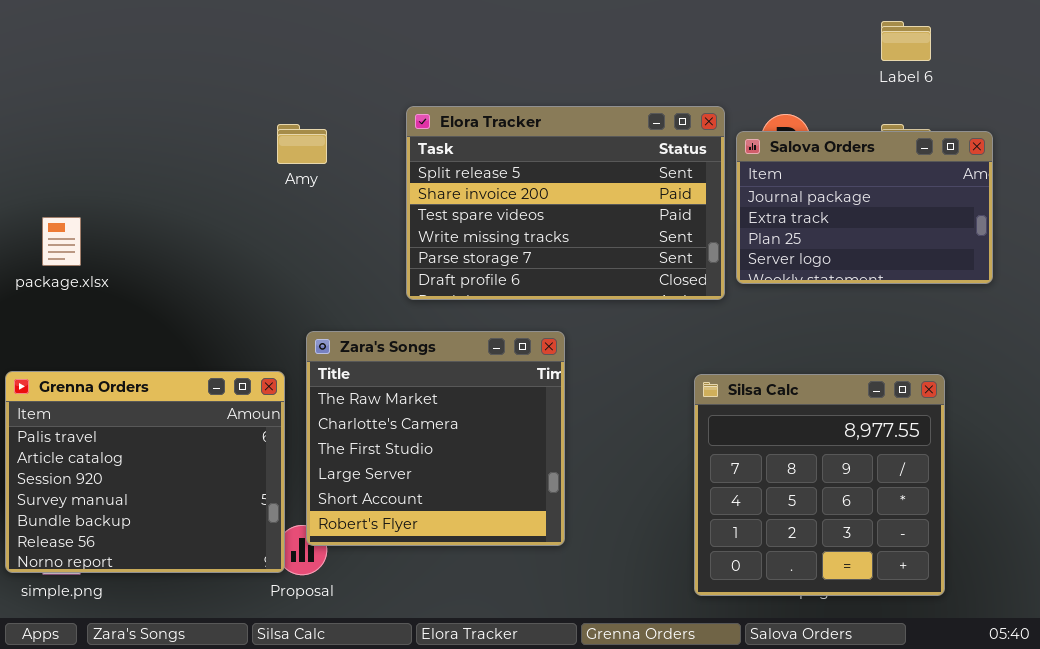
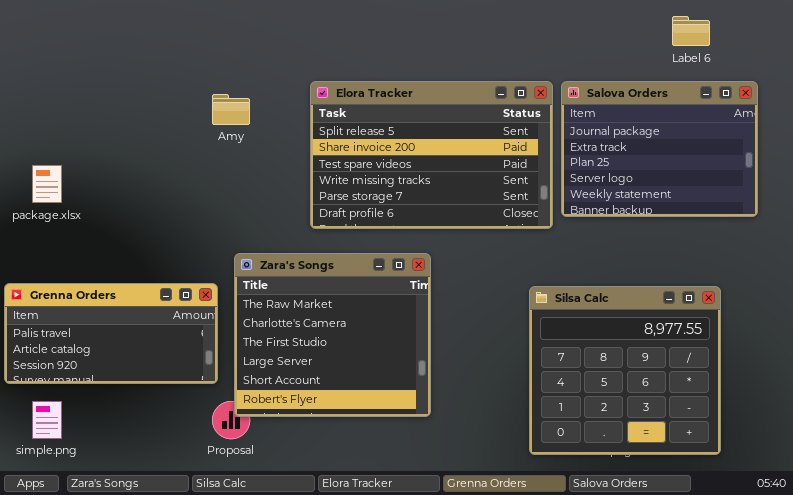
Salova Orders: [736,131,993,284] -> [561,81,758,217], resized
Grenna Orders: [5,371,285,573] -> [4,283,218,384], resized

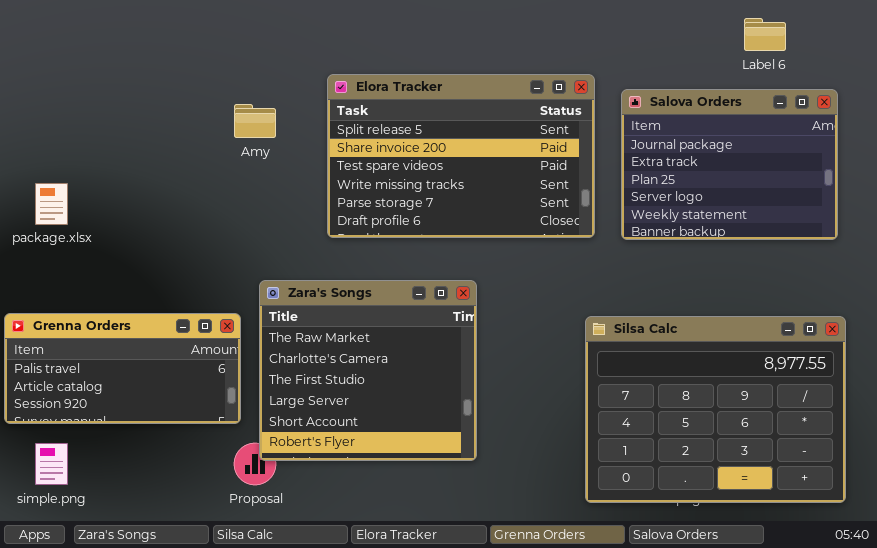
Elora Tracker: [310,81,553,229] -> [327,74,595,238], moved
Silsa Calc: [529,286,721,455] -> [585,316,846,503], resized

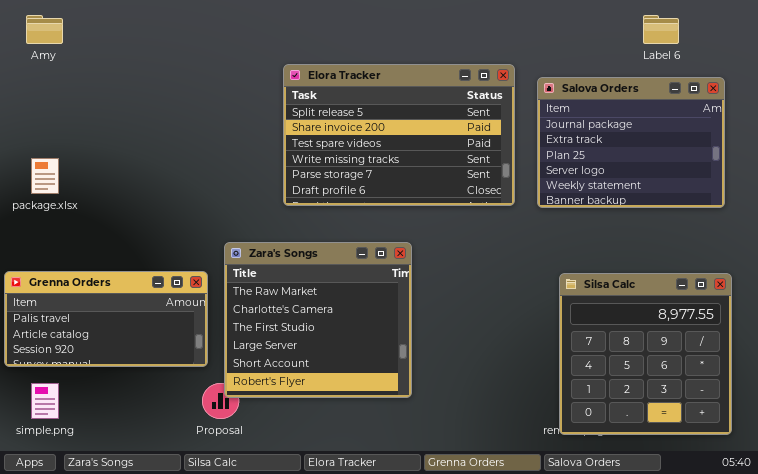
Amy: [234,104,276,138] -> [26,15,63,44], moved
Silsa Calc: [585,316,846,503] -> [559,273,732,435], resized

